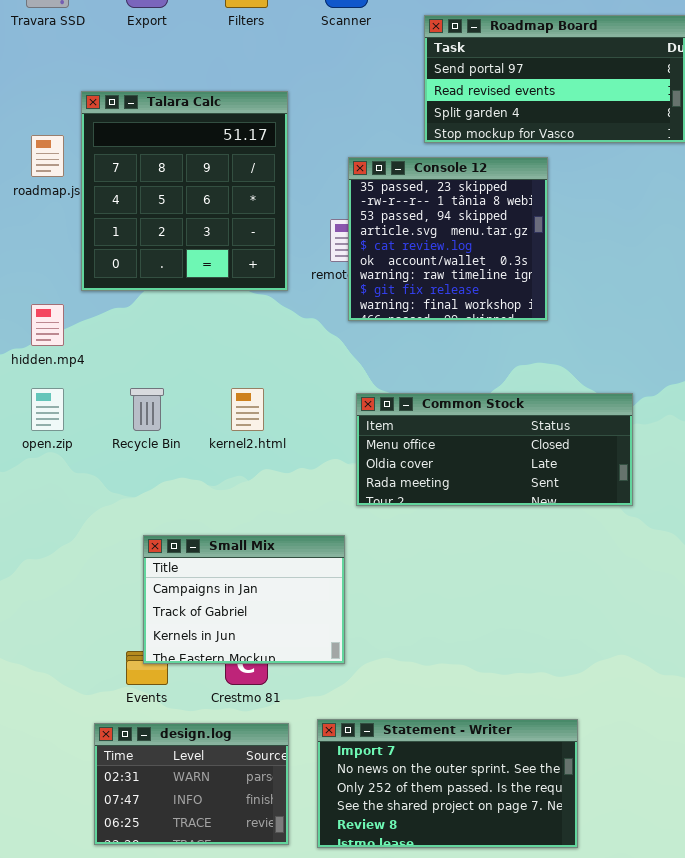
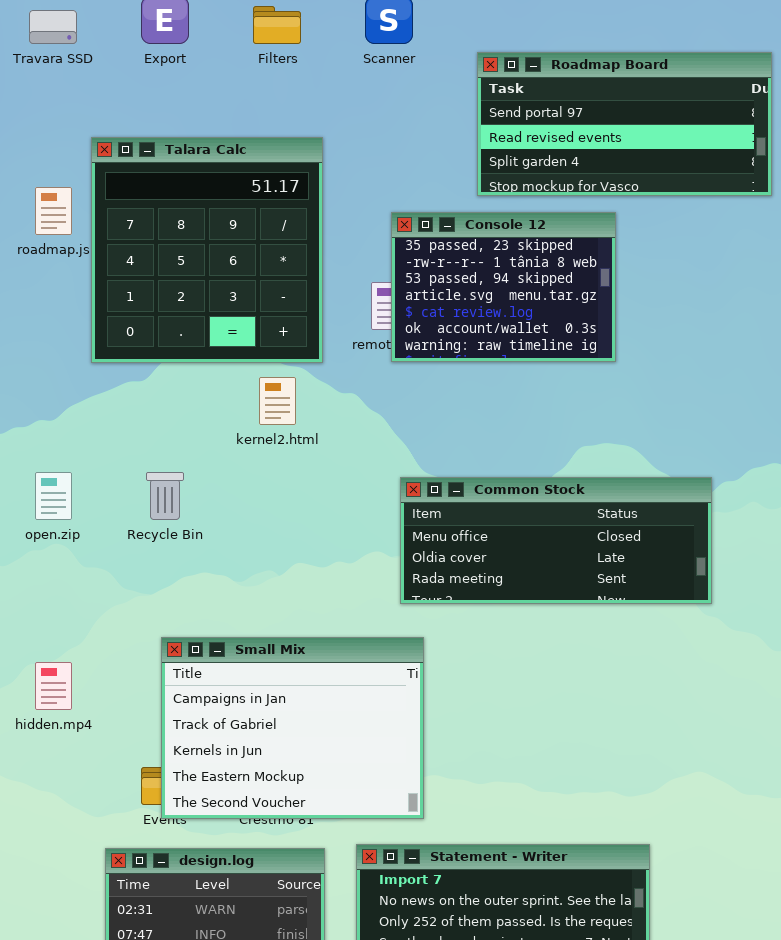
Console 12: [348,157,548,321] -> [391,212,616,362], resized
hidden.mp4: [31,304,64,346] -> [35,662,72,710], moved
kernel2.html: [231,388,264,431] -> [259,377,296,425], moved
Small Mix: [143,535,345,664] -> [161,637,424,819], resized

